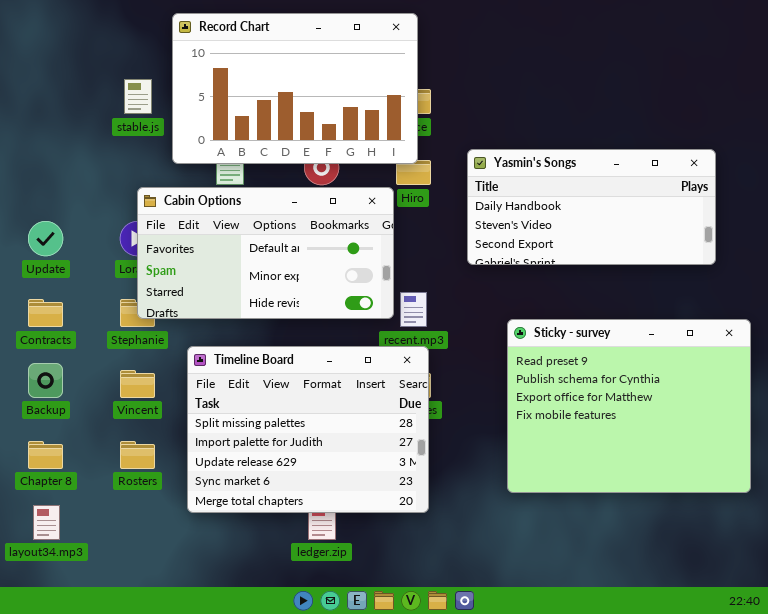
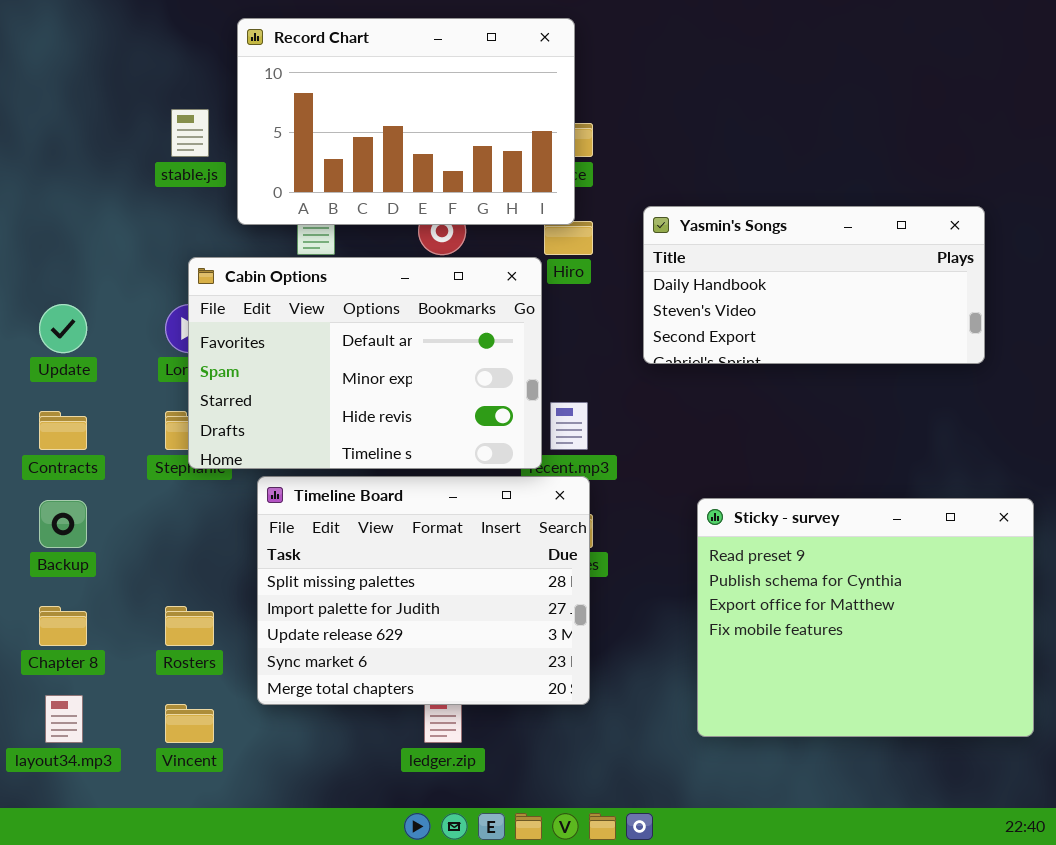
Cabin Options: [137,187,394,319] -> [188,257,542,469], resized
Sticky - survey: [507,319,751,493] -> [697,498,1034,737], moved
Vincent: [120,370,155,398] -> [165,704,214,743], moved

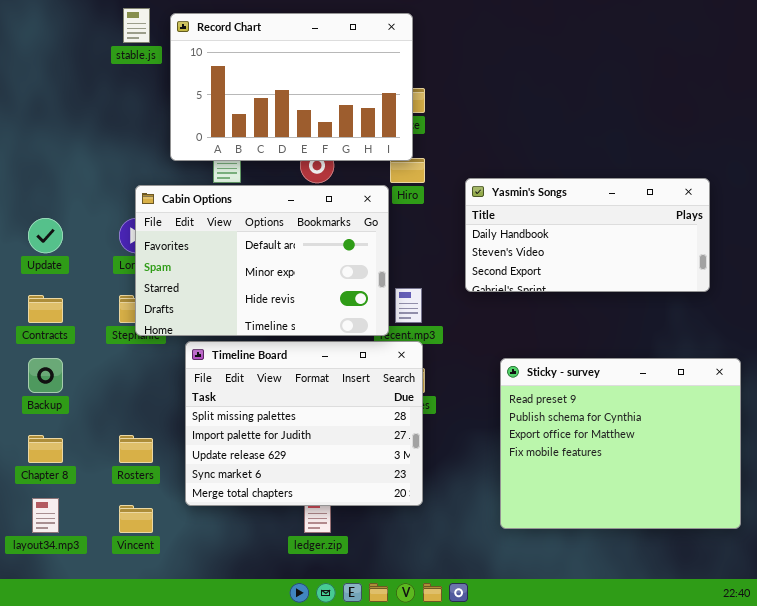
stable.js: [171,109,209,157] -> [123,8,150,43], moved
Yasmin's Songs: [643,206,985,364] -> [465,178,710,292], moved

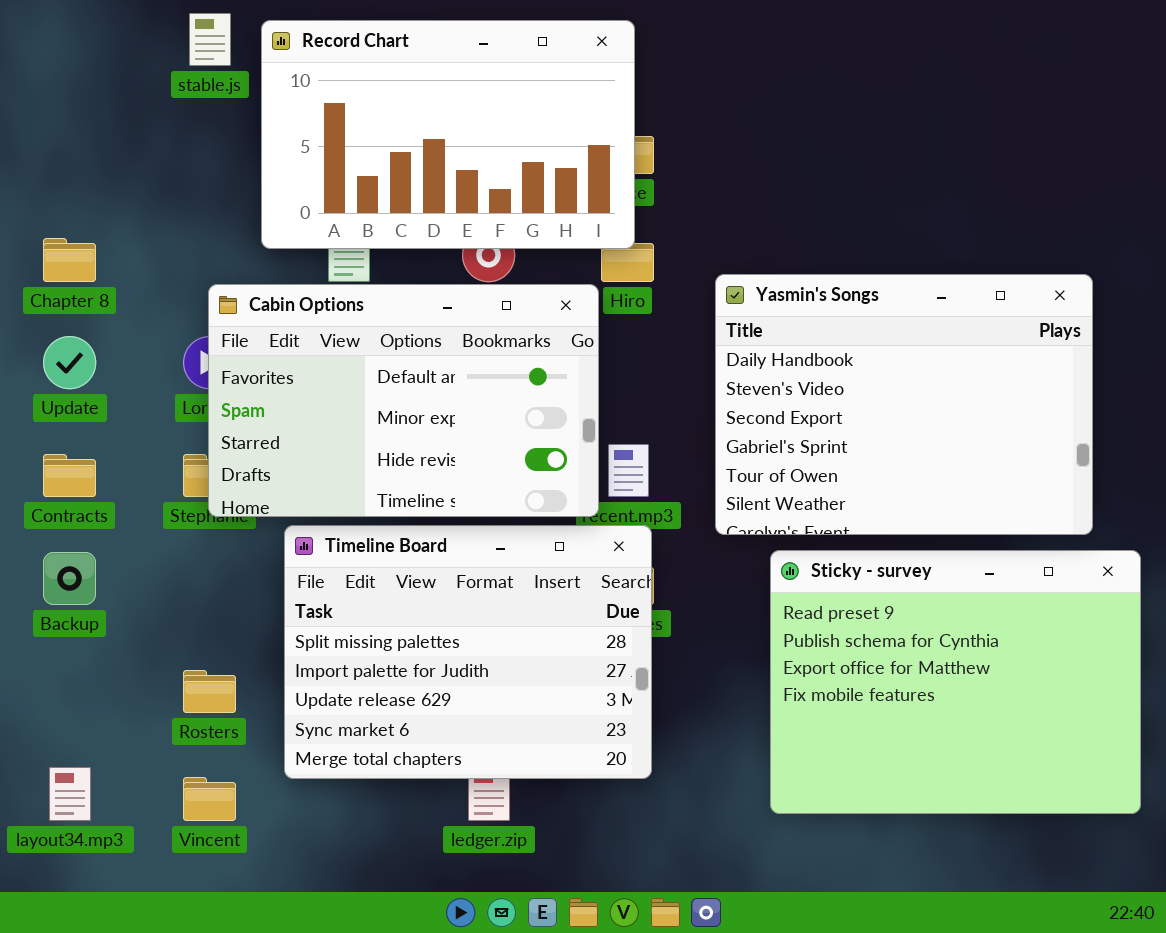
Yasmin's Songs: [465,178,710,292] -> [715,274,1093,535], resized
Chapter 8: [28,435,63,463] -> [43,238,96,282], moved

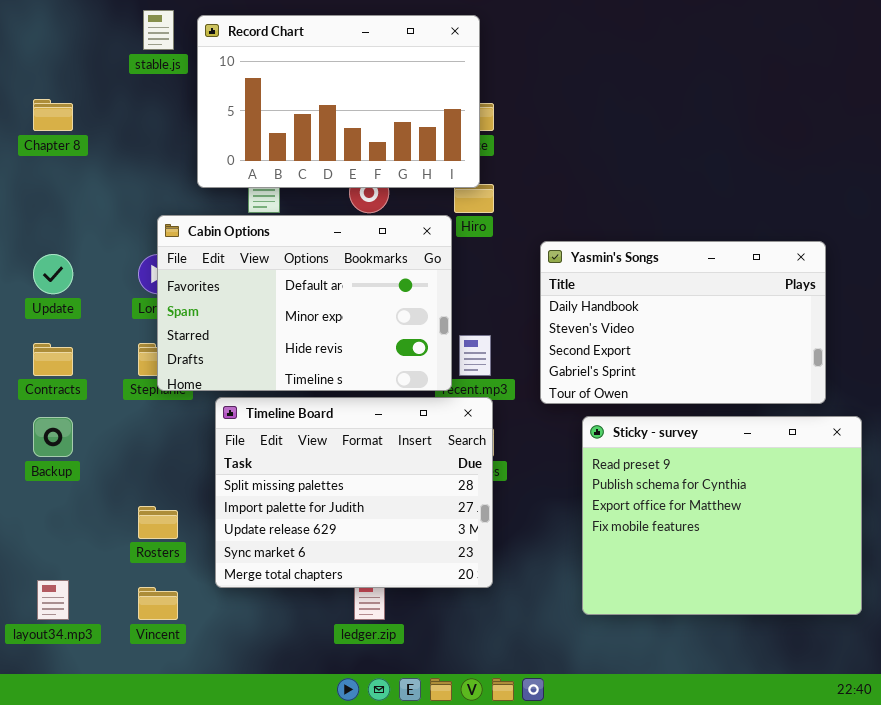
Chapter 8: [43,238,96,282] -> [33,99,73,131], moved
Yasmin's Songs: [715,274,1093,535] -> [540,241,826,404], resized

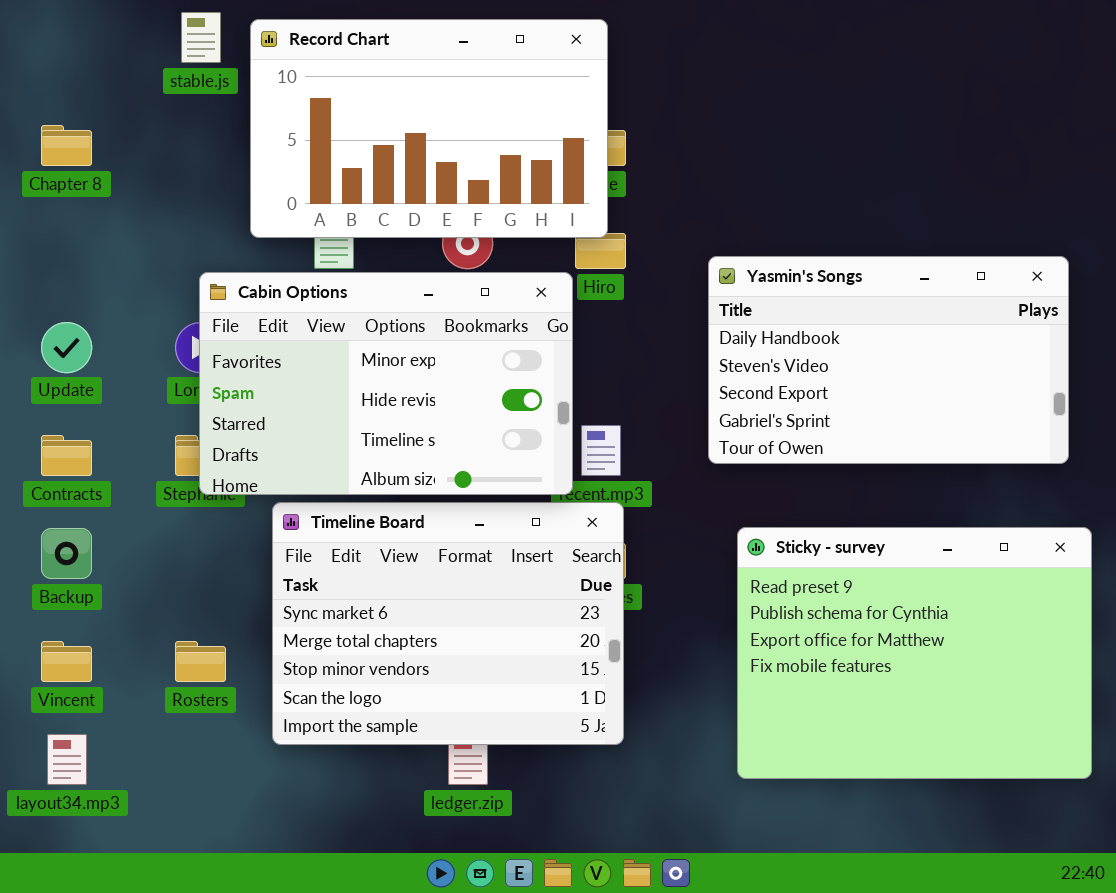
Cabin Options: [157,215,452,391] -> [199,272,573,495], scrolled down 1 row
Yasmin's Songs: [540,241,826,404] -> [708,256,1069,464], moved
Timeline Board: [215,397,493,588] -> [272,502,624,745], scrolled down 3 rows
Vincent: [138,587,178,620] -> [41,641,92,682], moved

